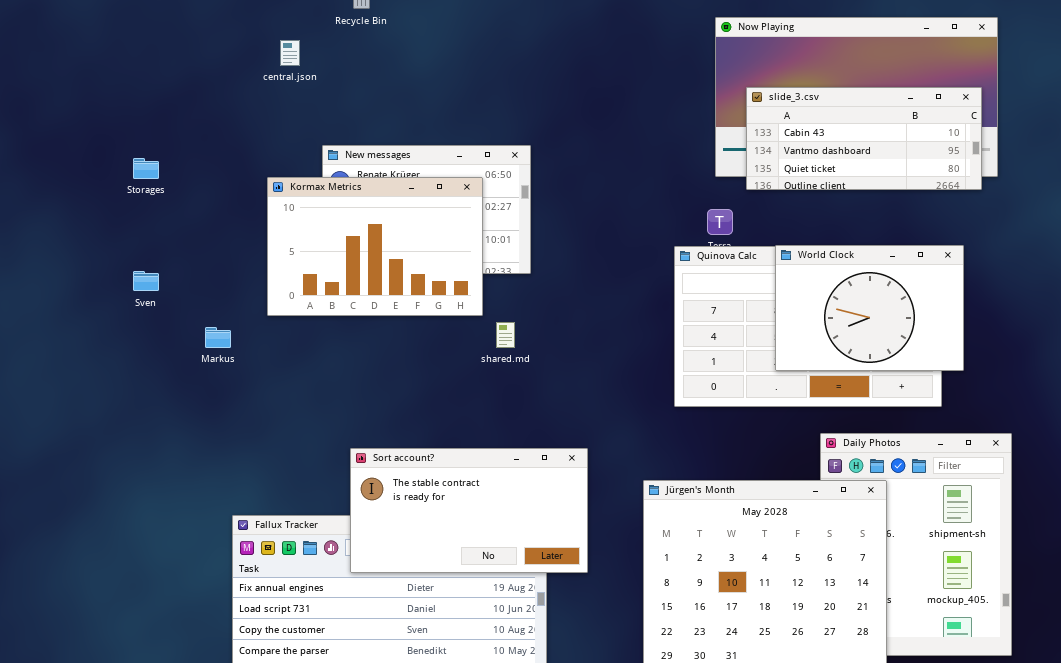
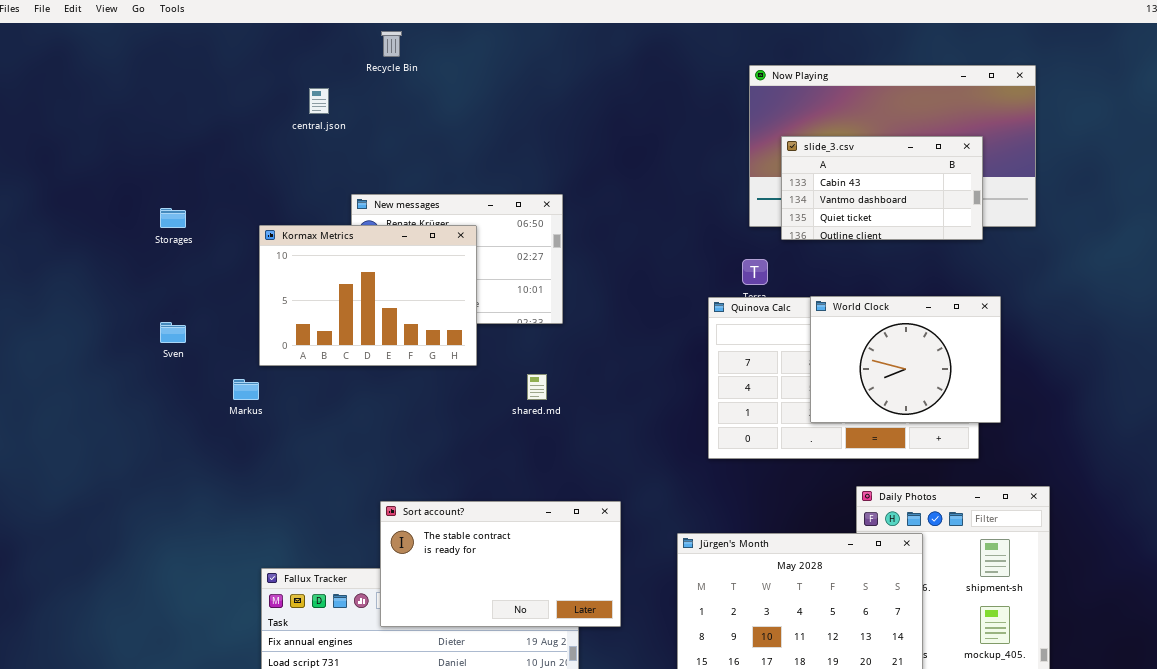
slide_3.csv: [746,87,982,190] -> [781,136,983,240], resized
Kormax Metrics: [267,177,483,316] -> [259,225,477,366], moved

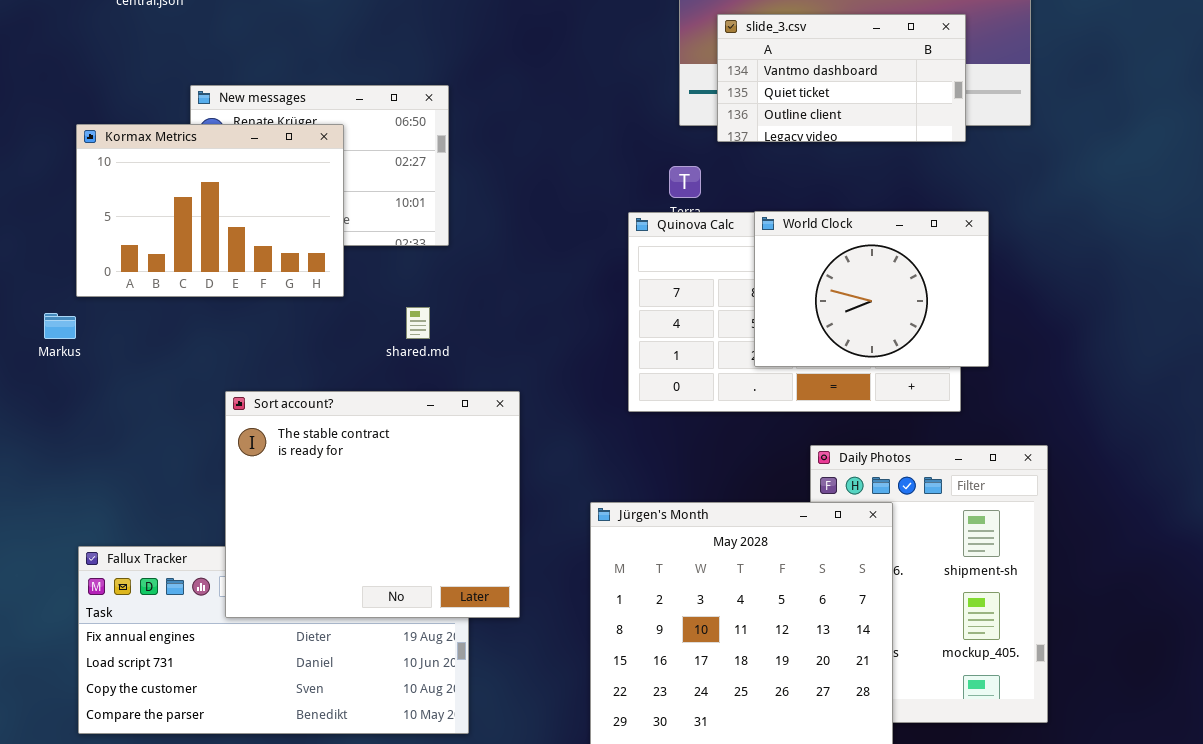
slide_3.csv: [781,136,983,240] -> [717,14,966,142], scrolled down 1 row
Sort account?: [380,501,621,627] -> [225,391,520,618], resized

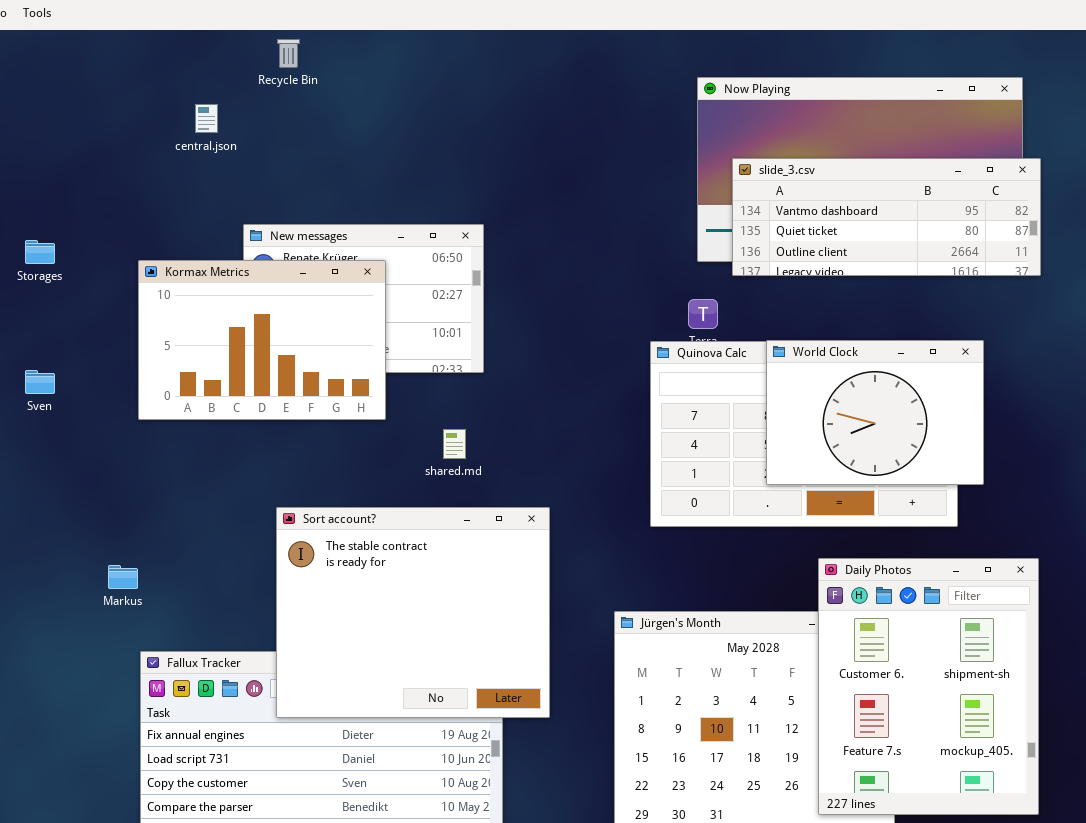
slide_3.csv: [717,14,966,142] -> [732,158,1041,276], resized
Markus: [44,313,76,339] -> [108,565,138,589], moved
Daily Photos: [810,445,1048,723] -> [818,558,1039,815], raised

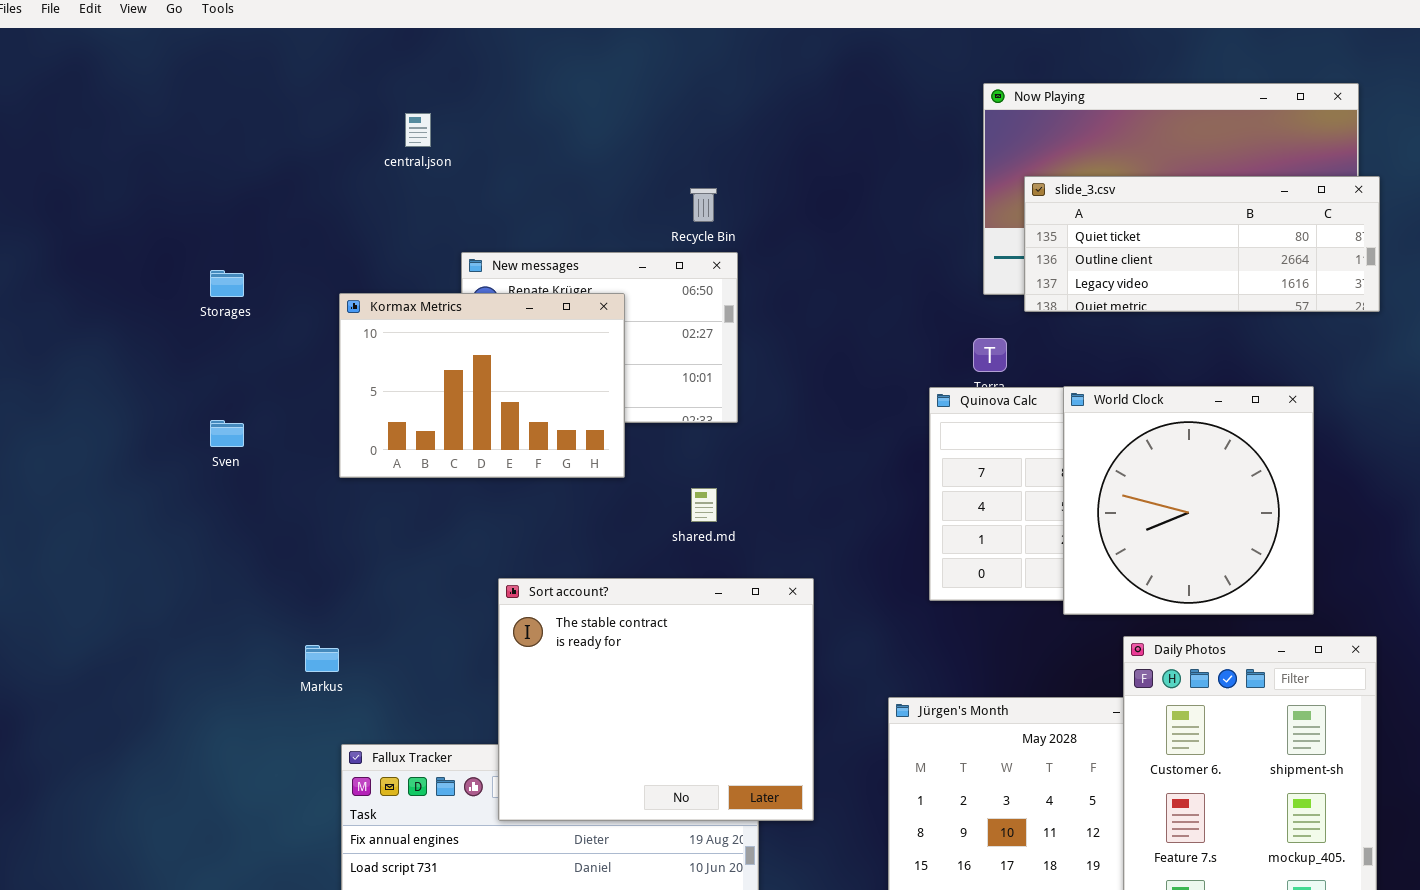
Recycle Bin: [277,39,300,68] -> [690,188,717,222], moved
slide_3.csv: [732,158,1041,276] -> [1024,176,1380,312], scrolled down 1 row
World Clock: [766,340,984,485] -> [1063,386,1314,615], resized

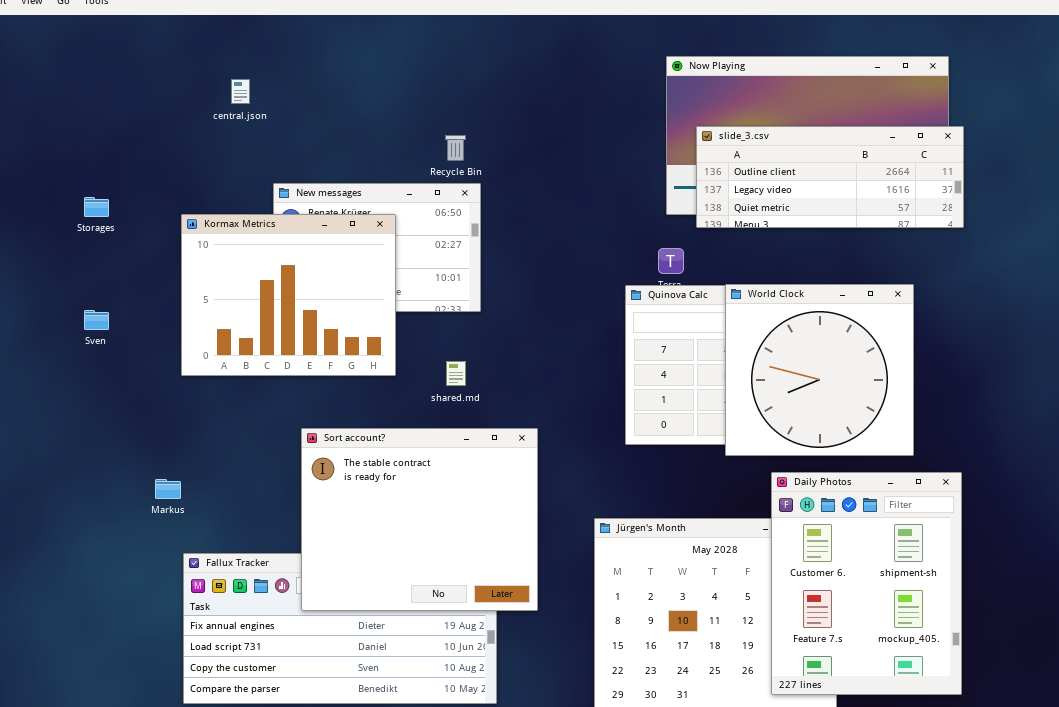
slide_3.csv: [1024,176,1380,312] -> [696,126,964,228], scrolled down 1 row
Kormax Metrics: [339,293,625,478] -> [181,214,396,376], resized

